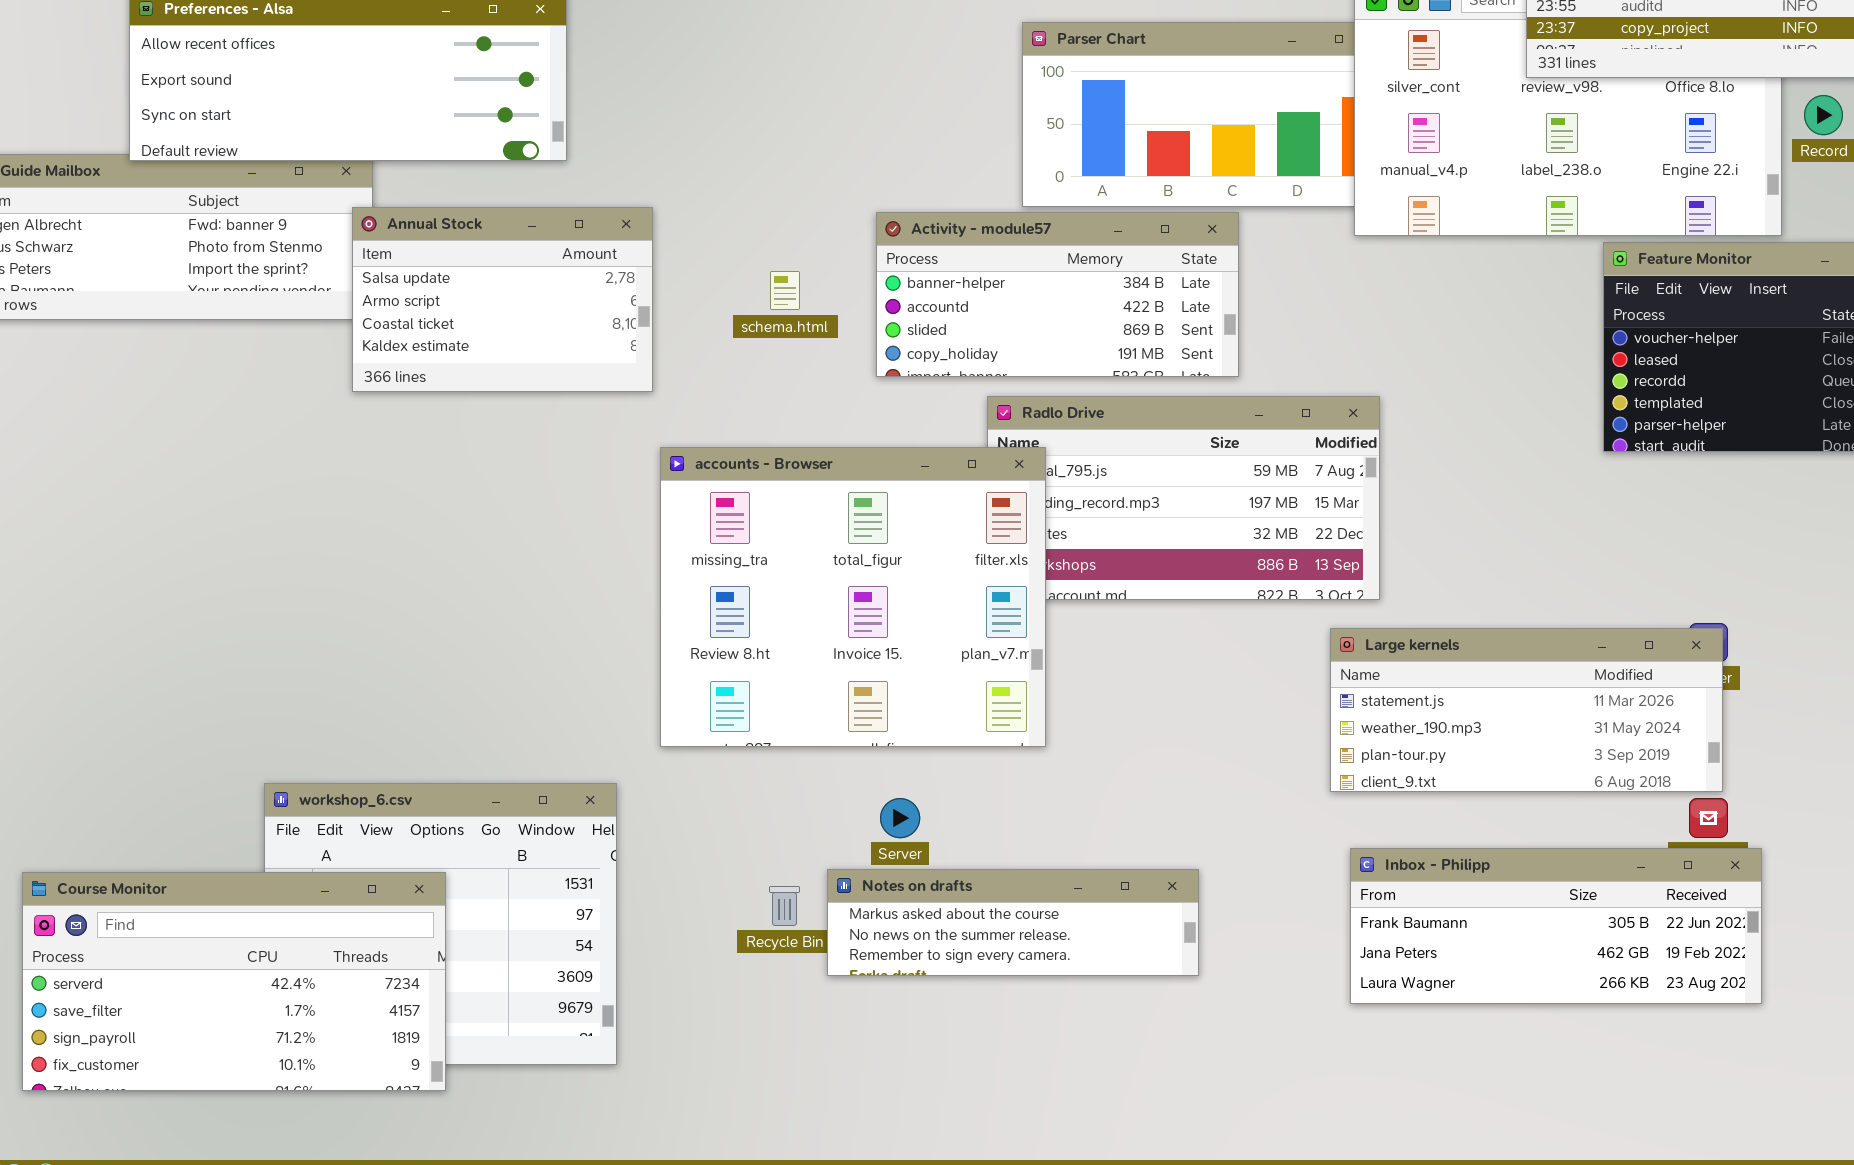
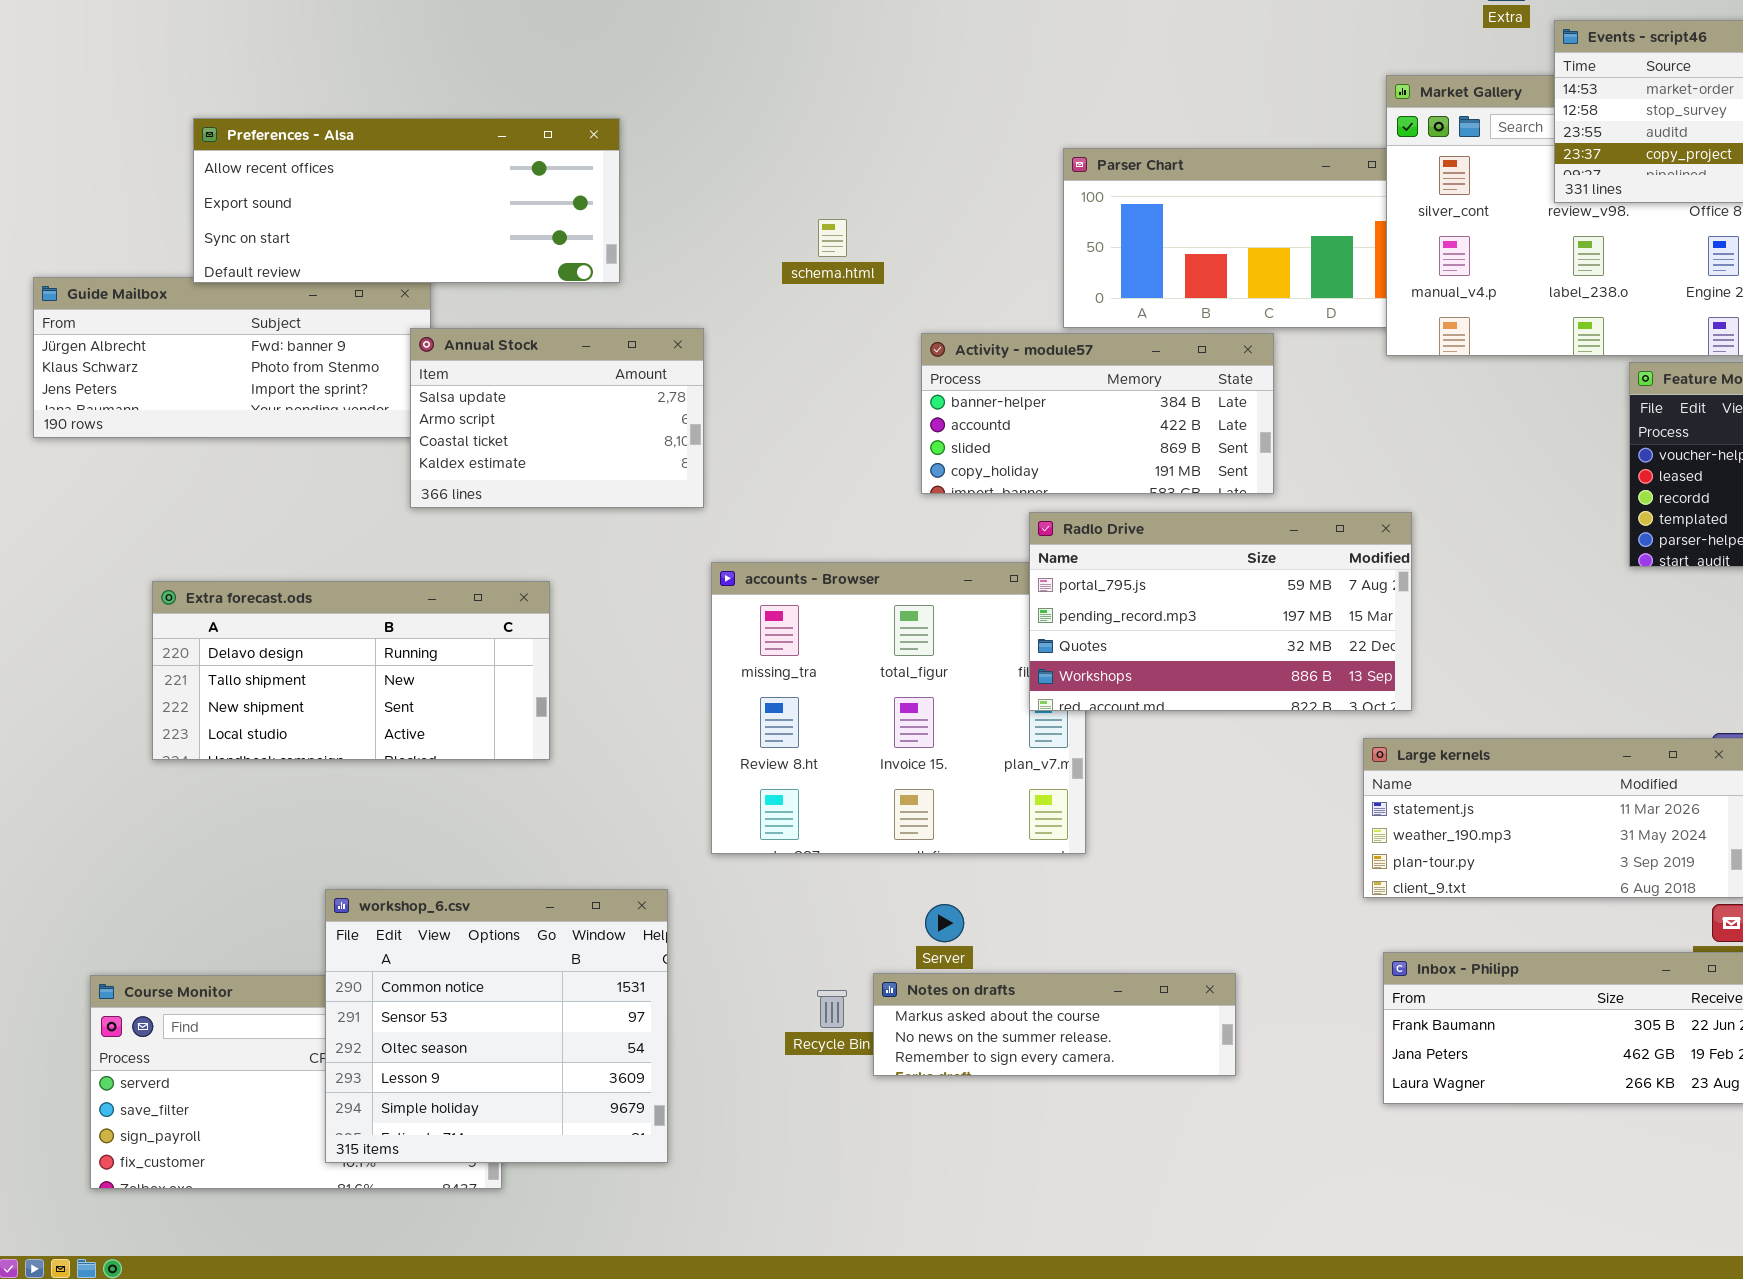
schema.html: [770,271,800,310] -> [818,219,847,257], moved
Radlo Drive: [987,396,1380,600] -> [1029,512,1412,711], raised
Extra forecast.ods: none -> [152,581,550,760], opened
workshop_6.csv: [264,783,617,1065] -> [325,889,668,1163], raised

